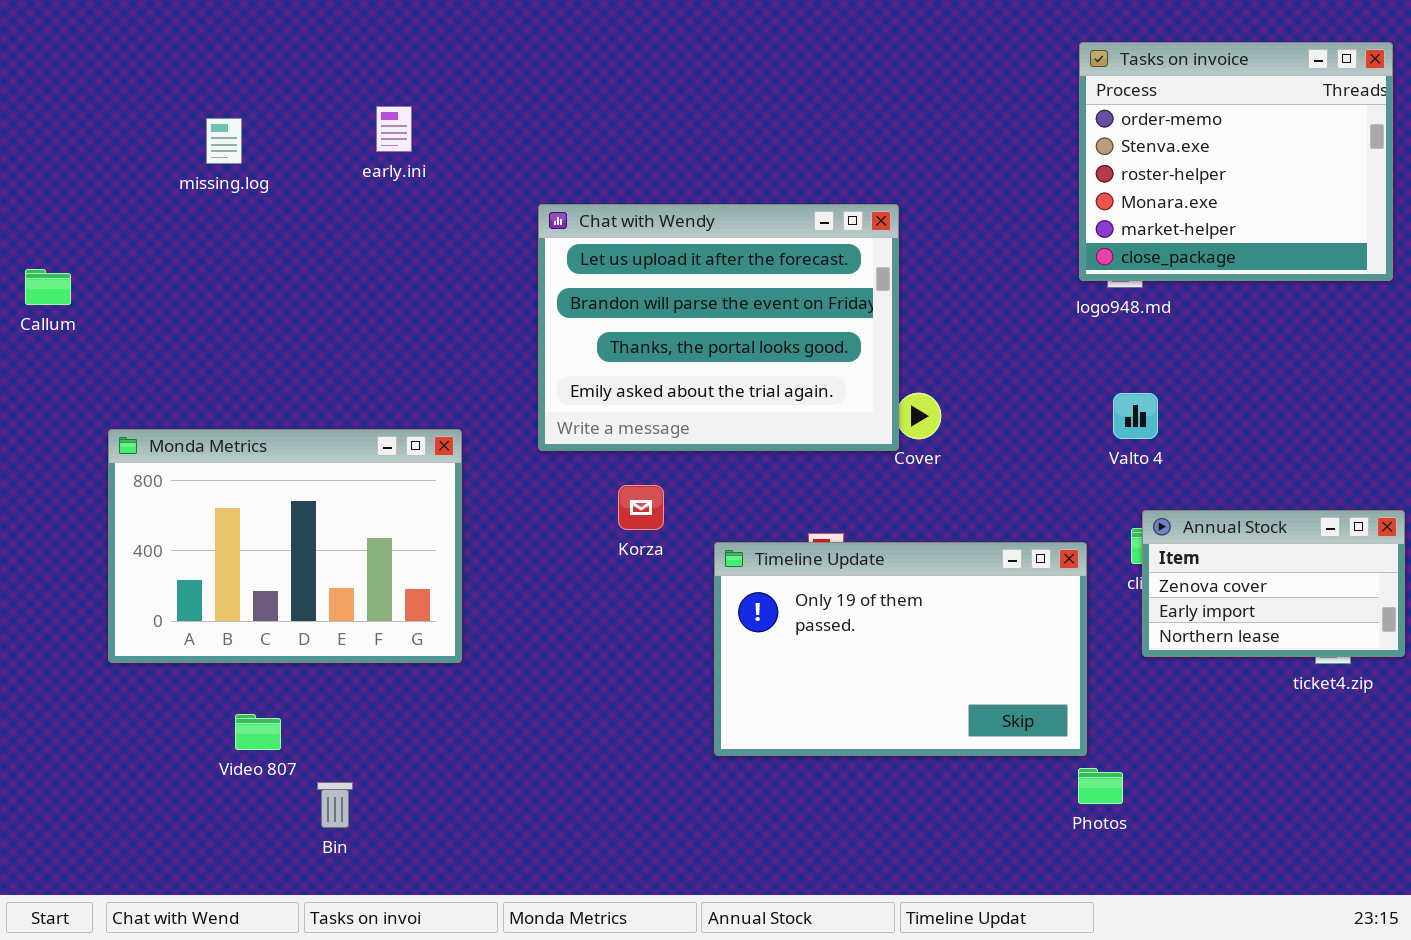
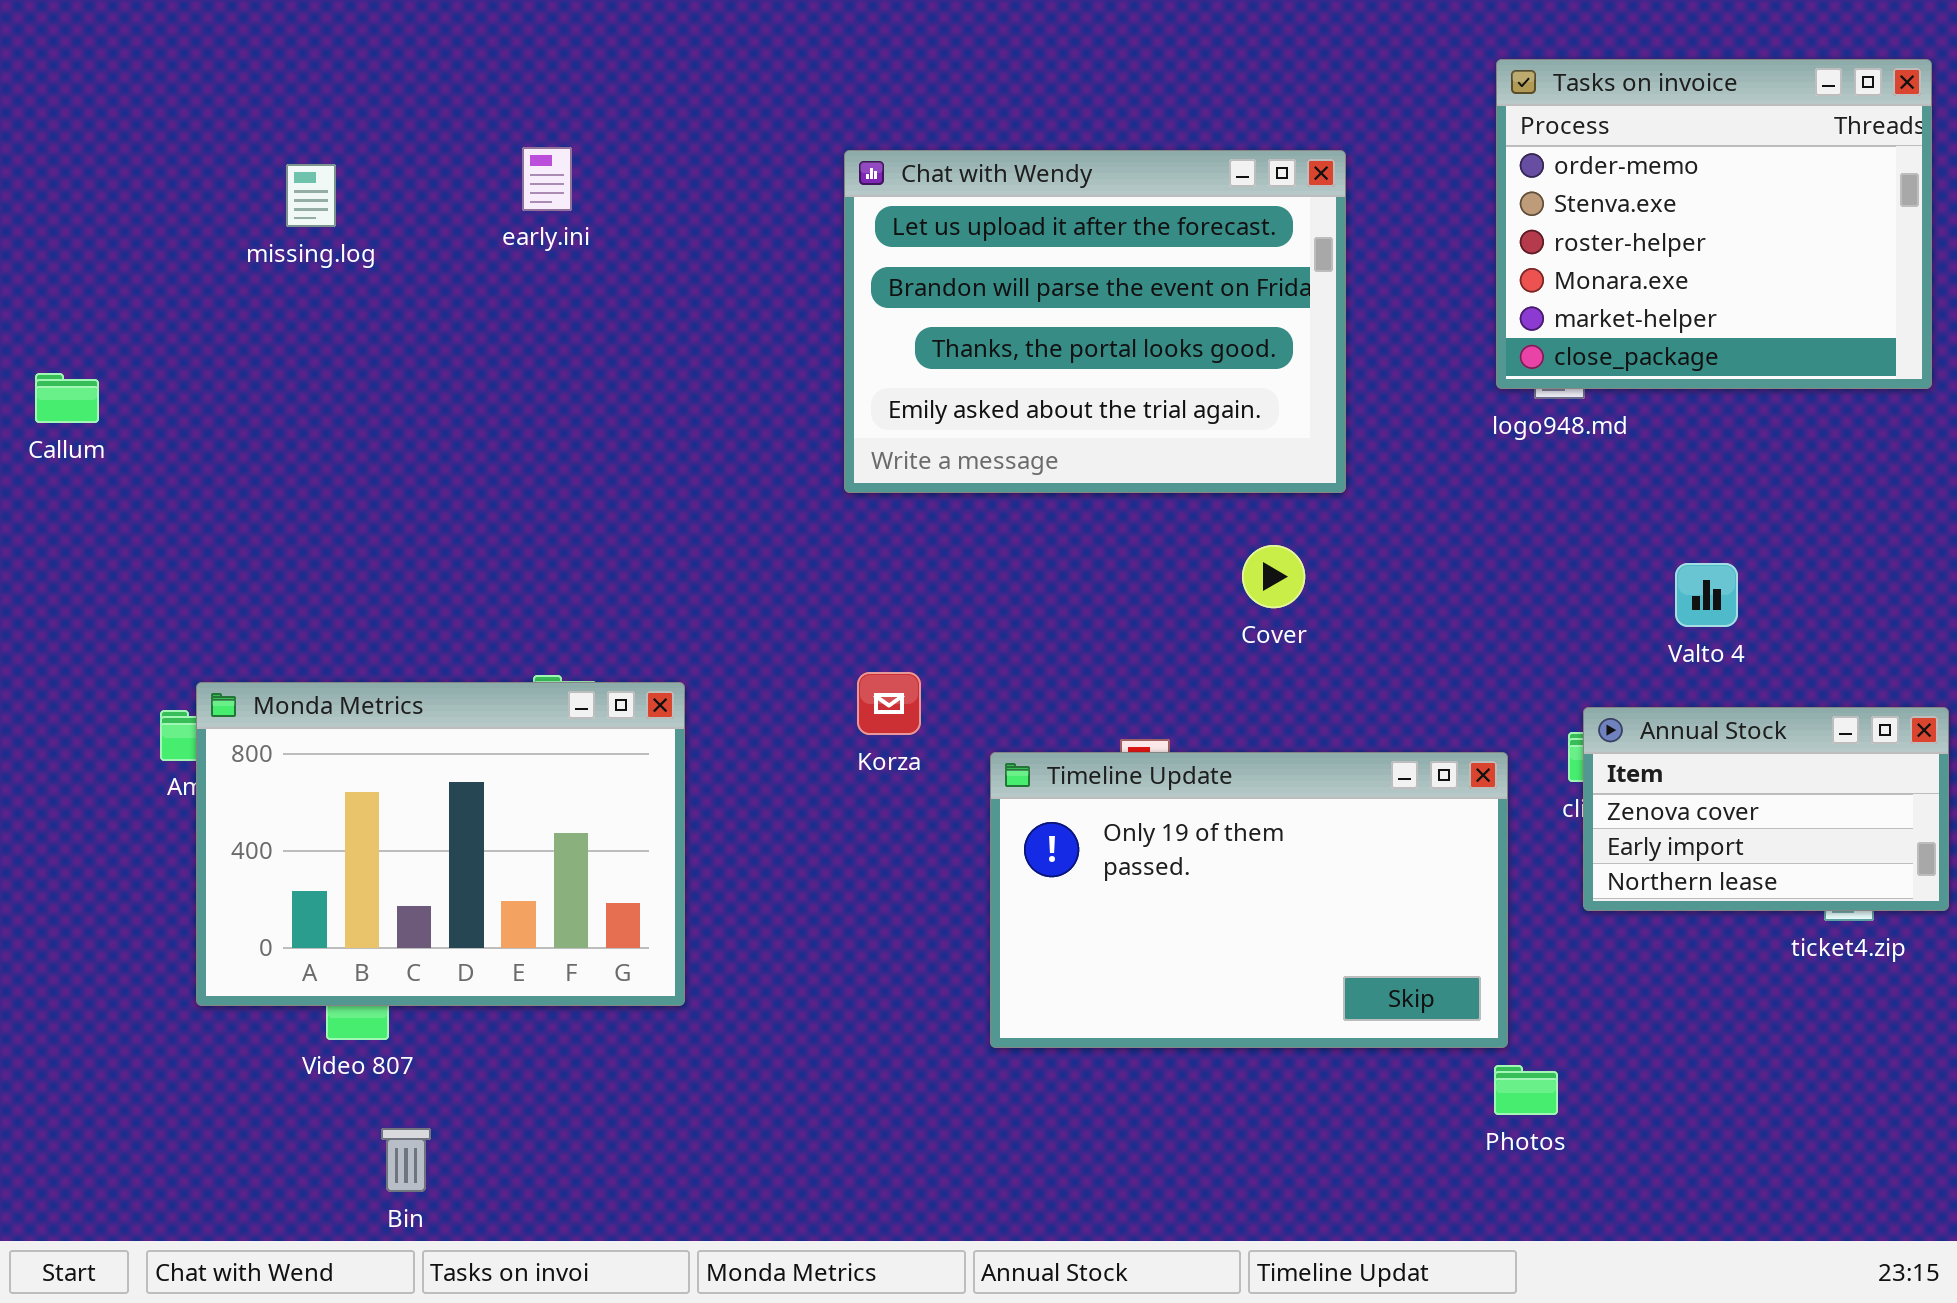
Chat with Wendy: [538,204,899,451] -> [844,150,1346,493], moved
Valto 4: [1113,393,1158,439] -> [1675,563,1738,627], moved
Monda Metrics: [108,429,462,663] -> [196,682,685,1006], moved
Bin: [317,782,353,828] -> [381,1128,431,1192], moved

